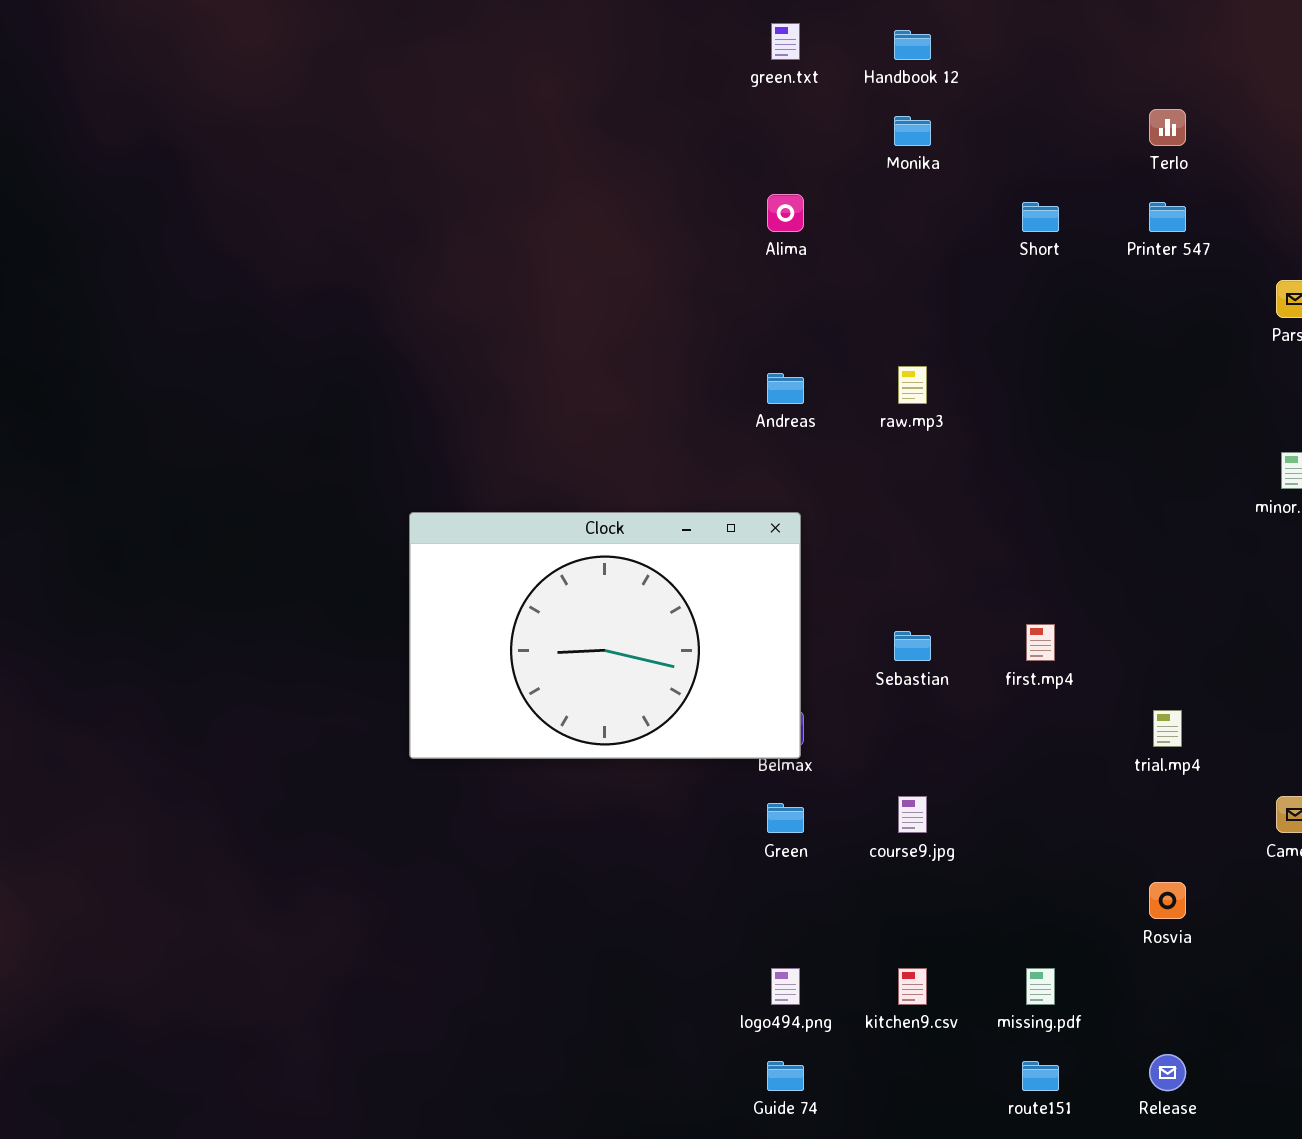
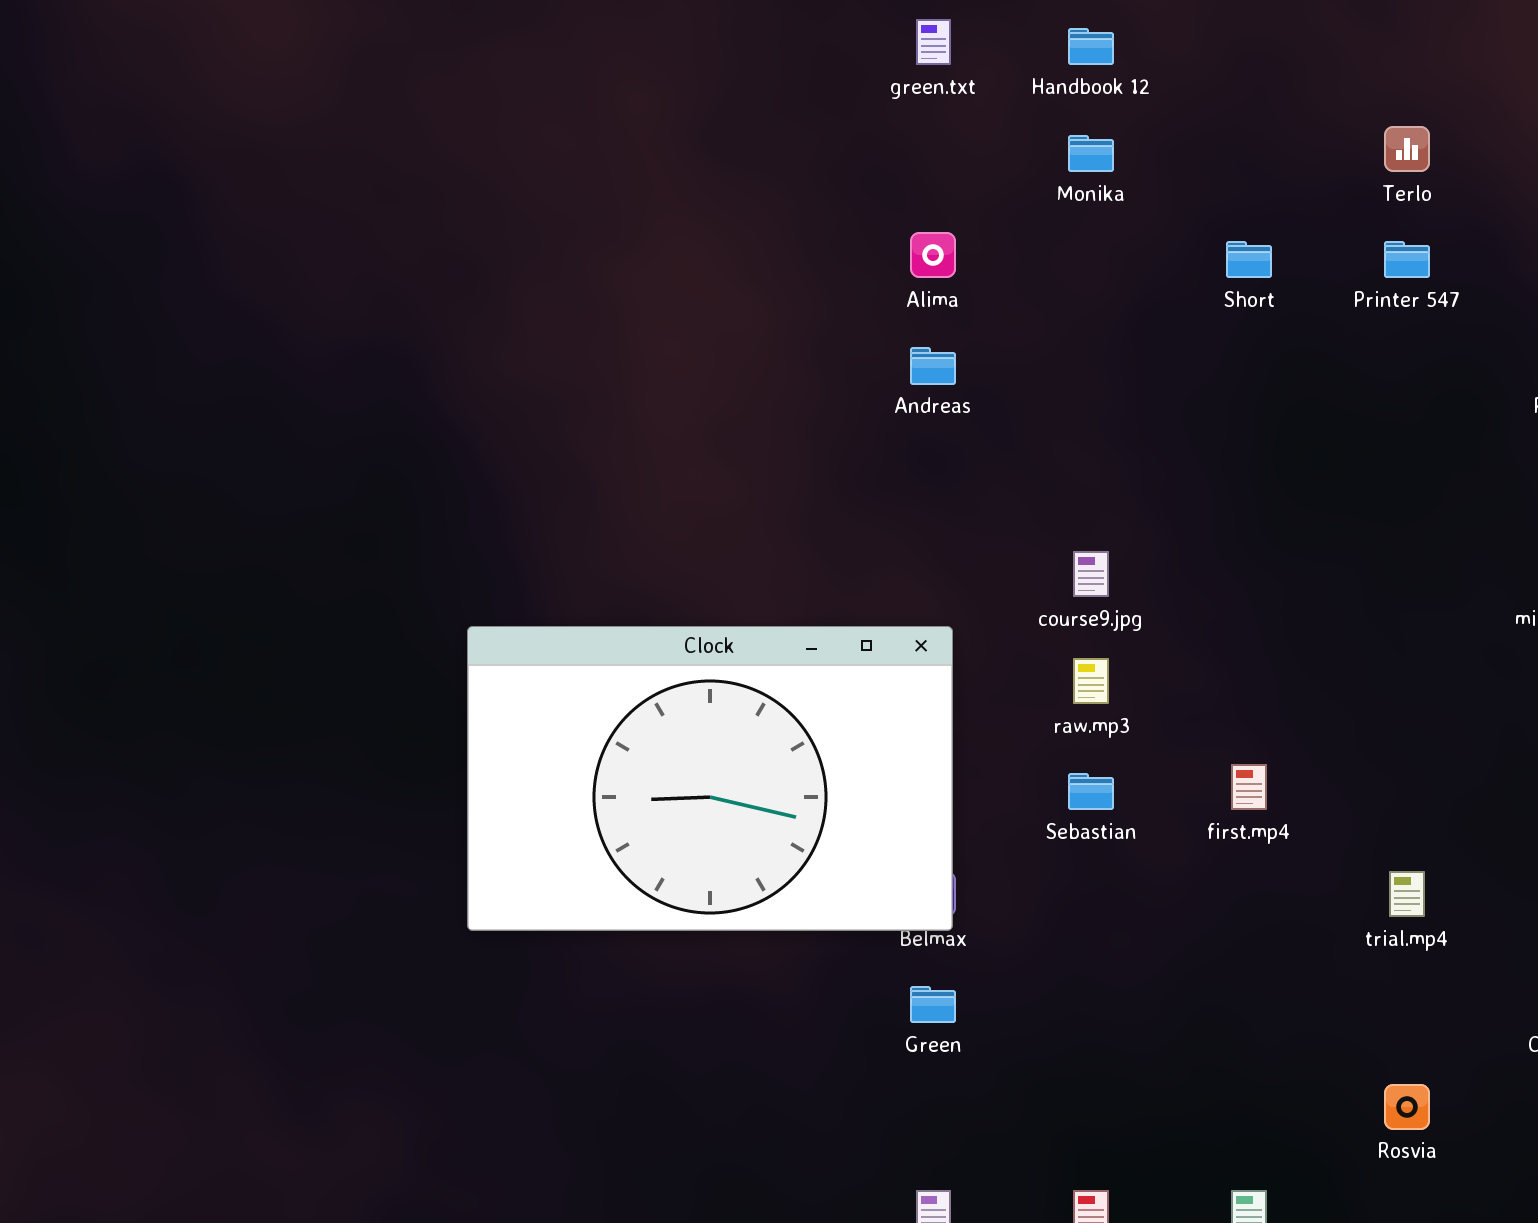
raw.mp3: [898,366,927,404] -> [1073,658,1109,704], moved
Andreas: [767,373,804,404] -> [910,347,956,385], moved
course9.jpg: [898,796,927,833] -> [1073,551,1109,597], moved

